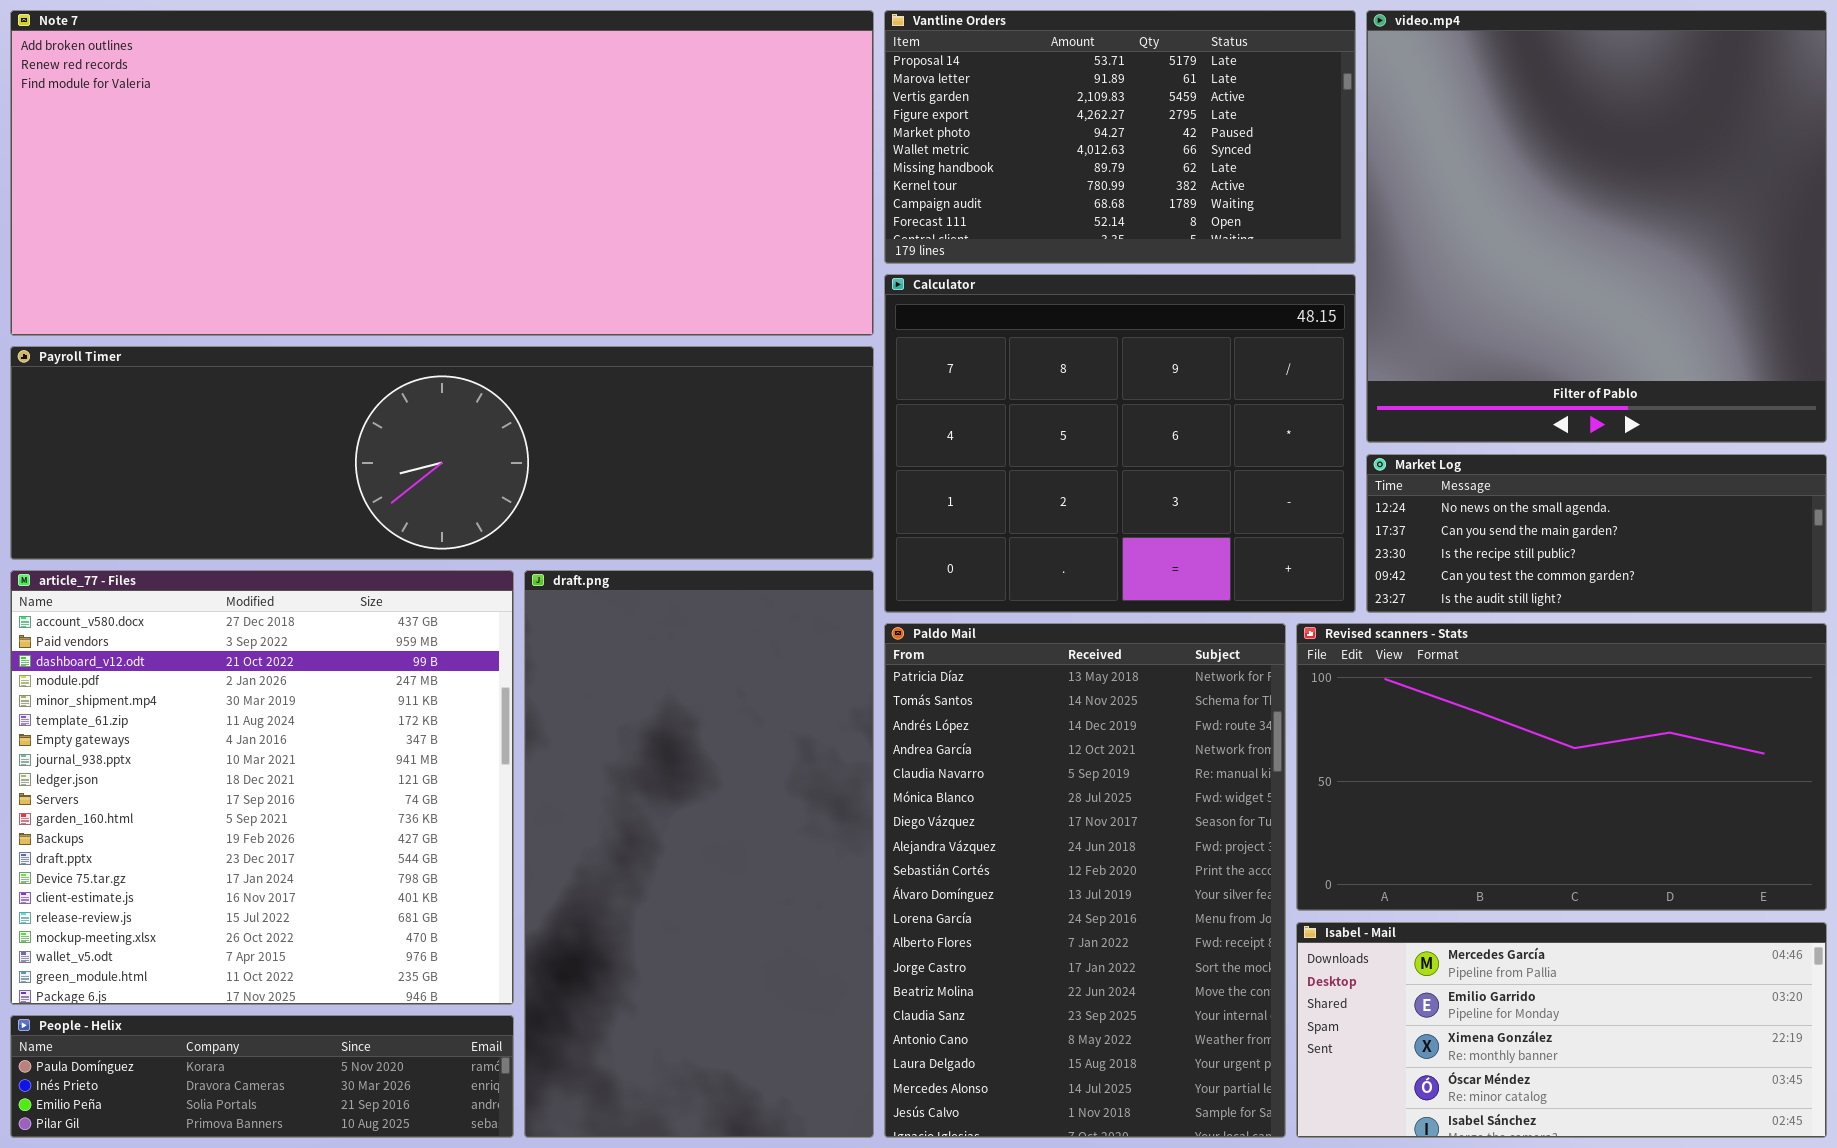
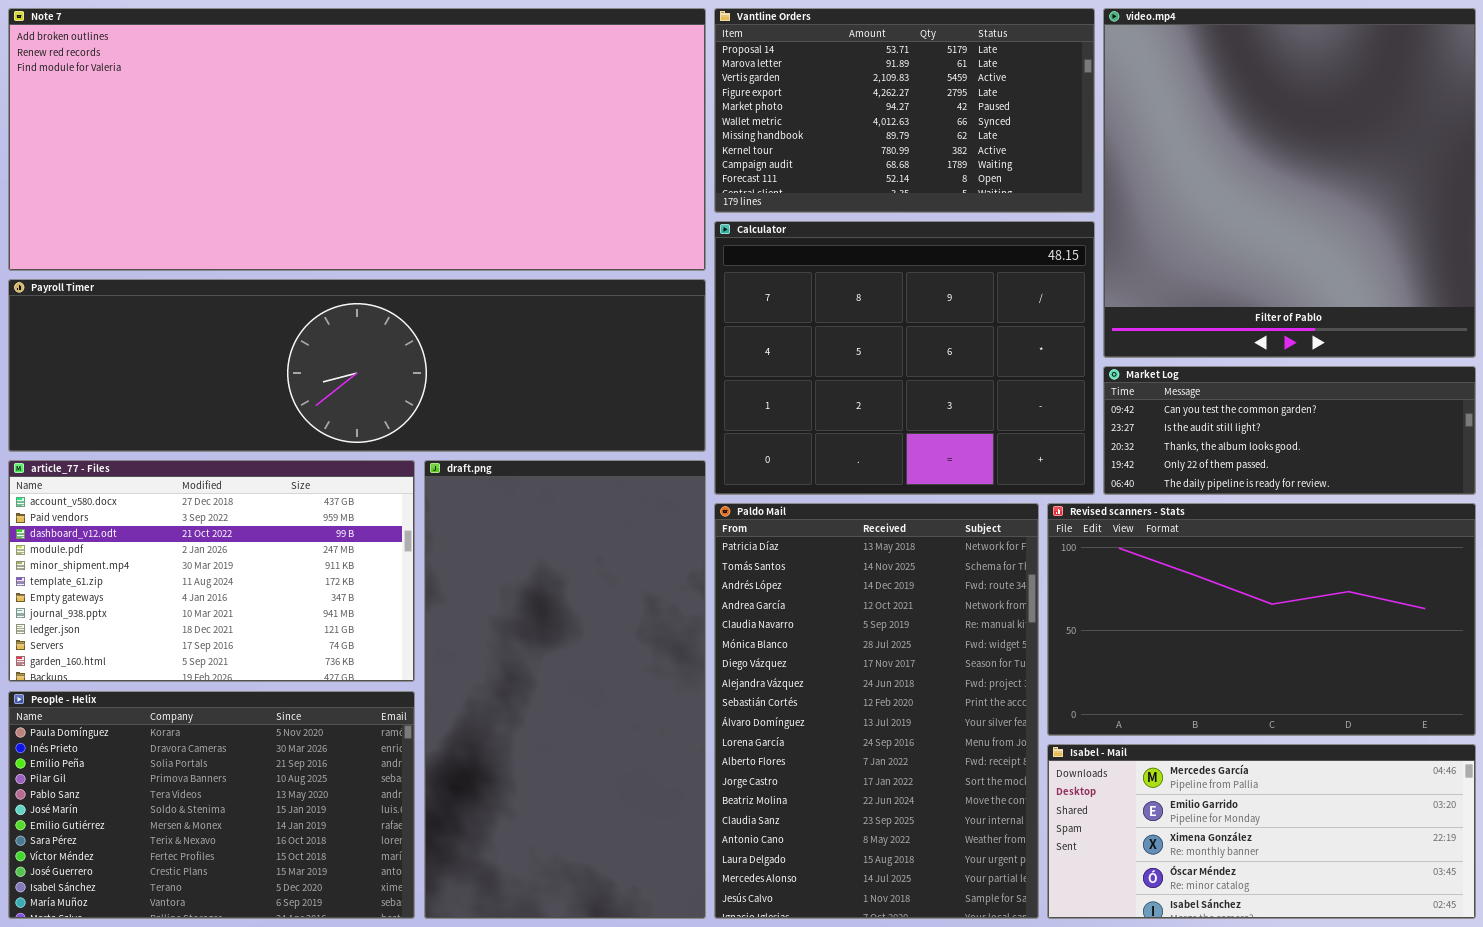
Market Log: [1366,454,1827,613] -> [1103,366,1476,495], scrolled down 3 rows
article_77 - Files: [10,570,514,1005] -> [8,460,415,682], resized
People - Helix: [10,1015,514,1138] -> [8,691,415,919], resized

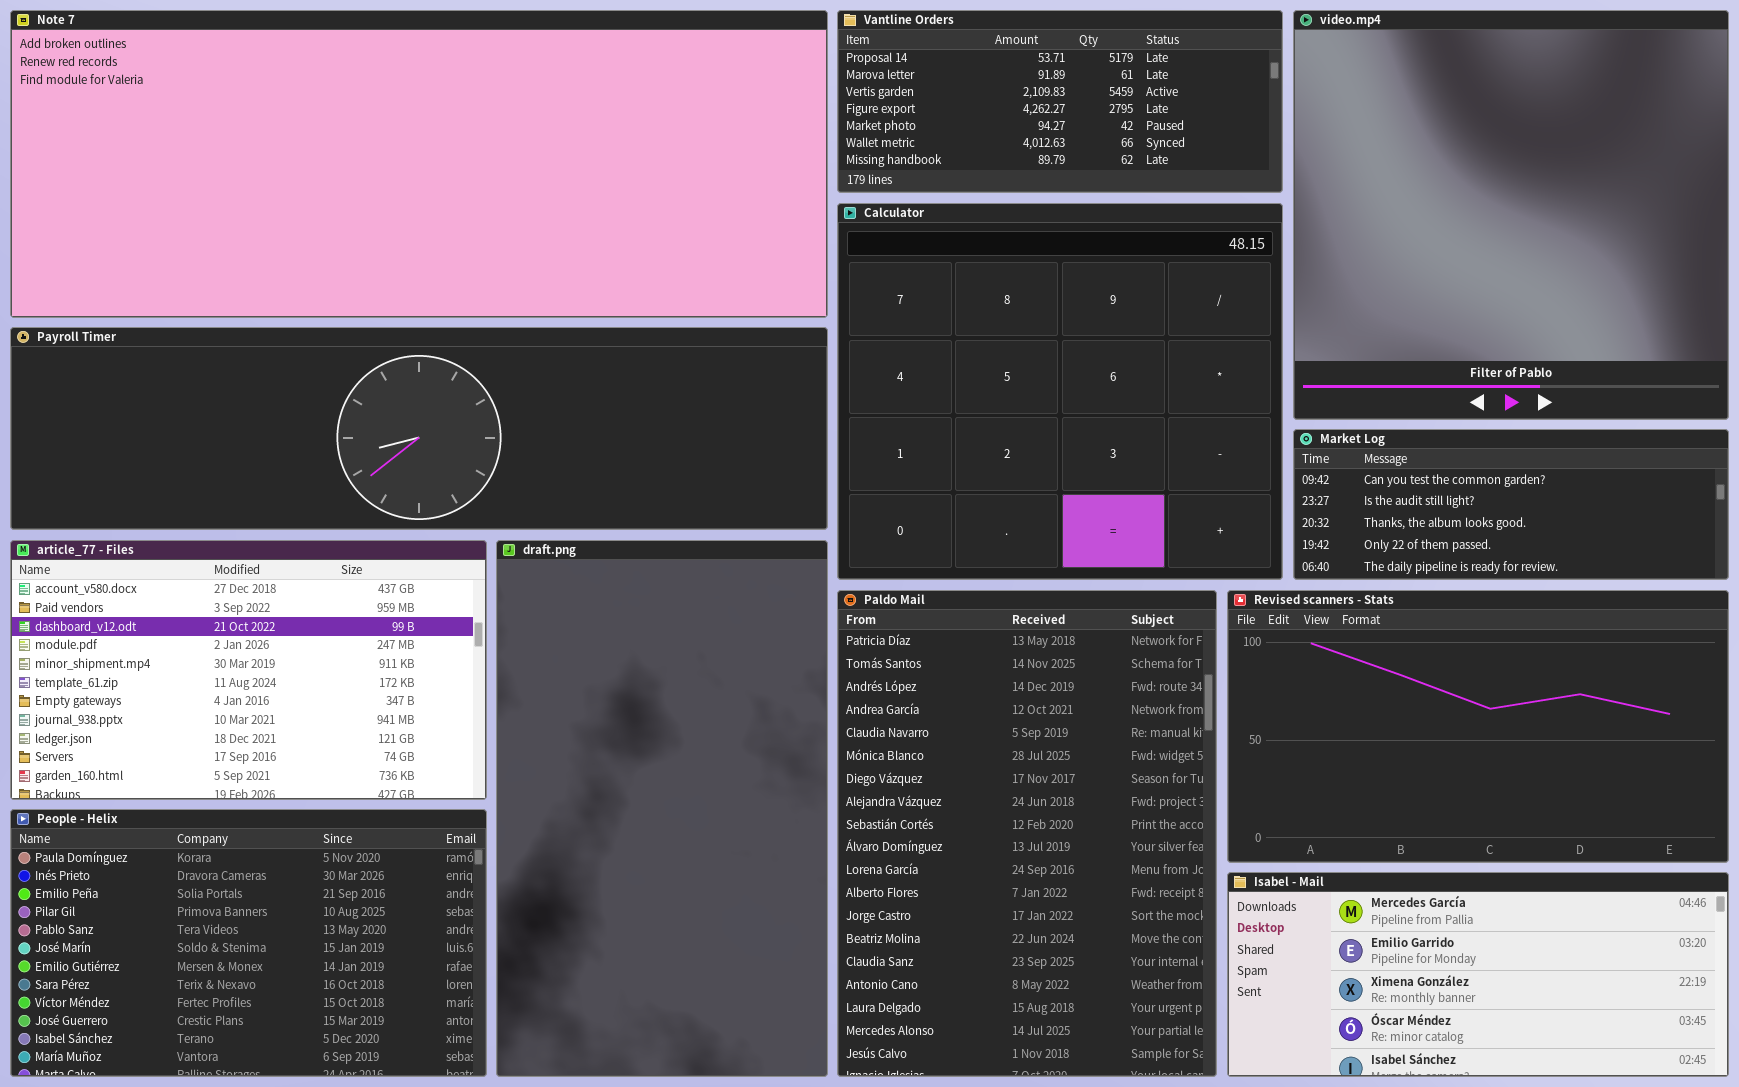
Vantline Orders: [714,8,1095,213] -> [837,10,1283,193], resized
Calculator: [714,221,1095,495] -> [837,203,1283,580], resized

